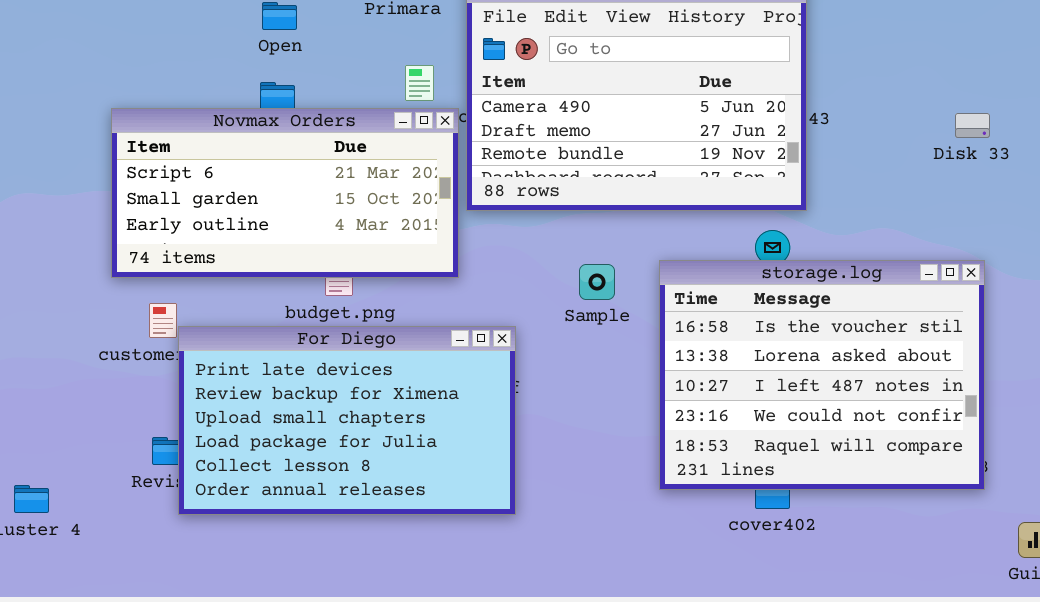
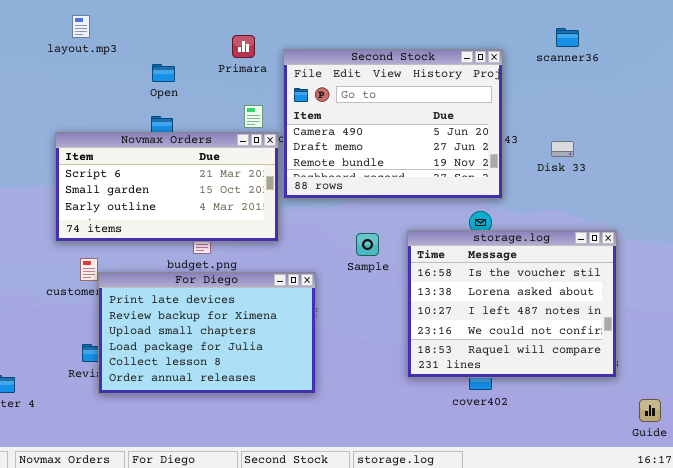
Disk 33: [955,113,990,138] -> [551,141,574,157], moved

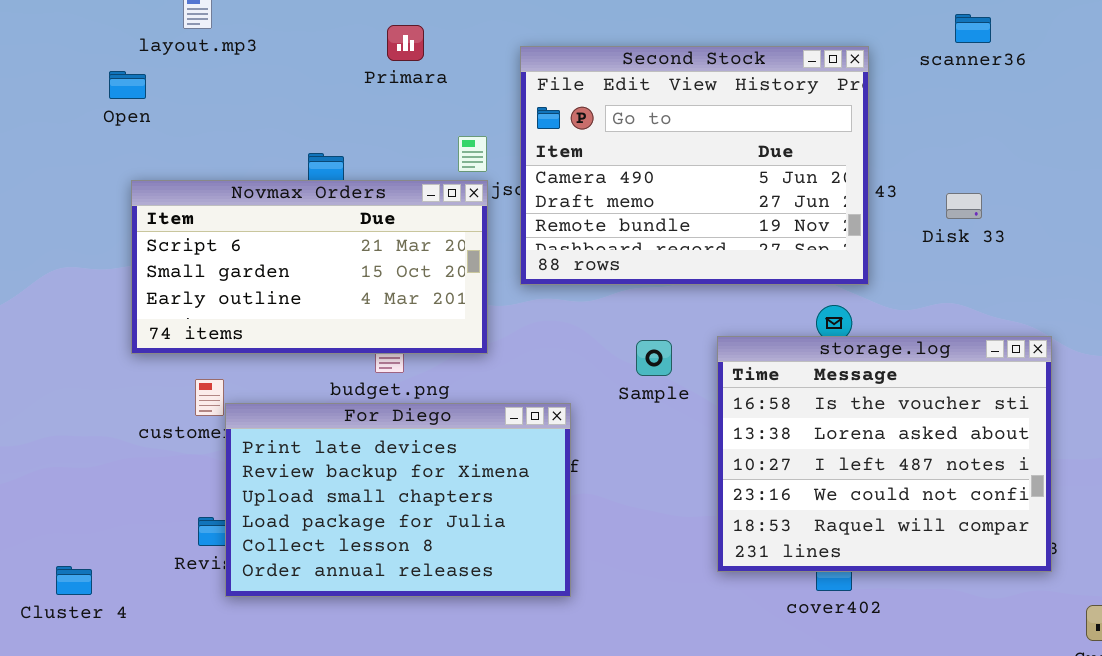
Primara: [232,35,255,58] -> [387,25,424,61], moved
Open: [152,64,175,82] -> [109,71,146,99], moved
Novmax Orders: [55,132,279,242] -> [131,180,488,354], moved

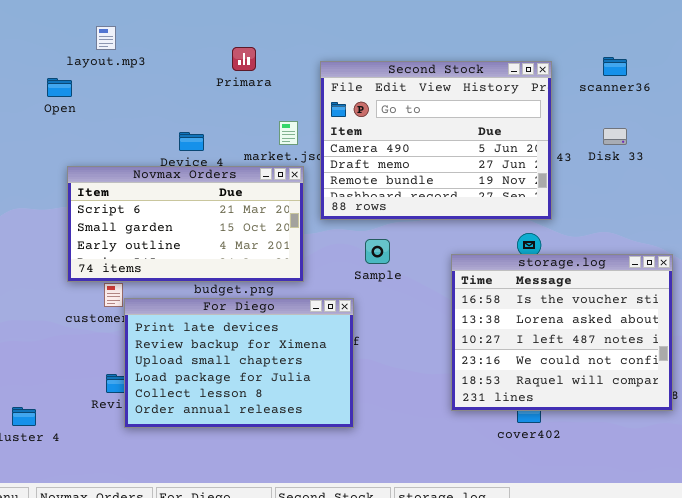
scanner36: [955,14,991,43] -> [603,57,627,76], moved
Novmax Orders: [131,180,488,354] -> [67,166,304,282], moved
Disk 33: [946,193,982,219] -> [603,128,627,145], moved
Sample: [636,340,672,376] -> [365,239,390,264], moved

